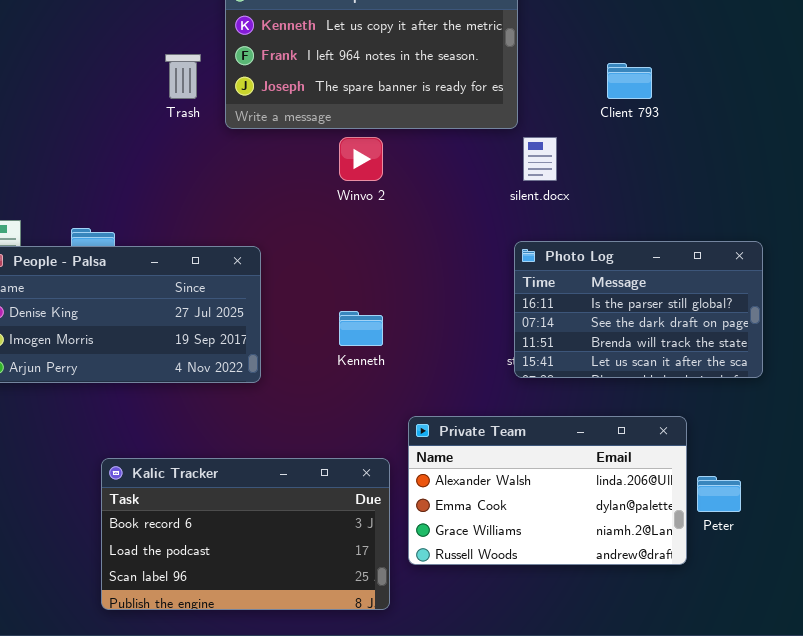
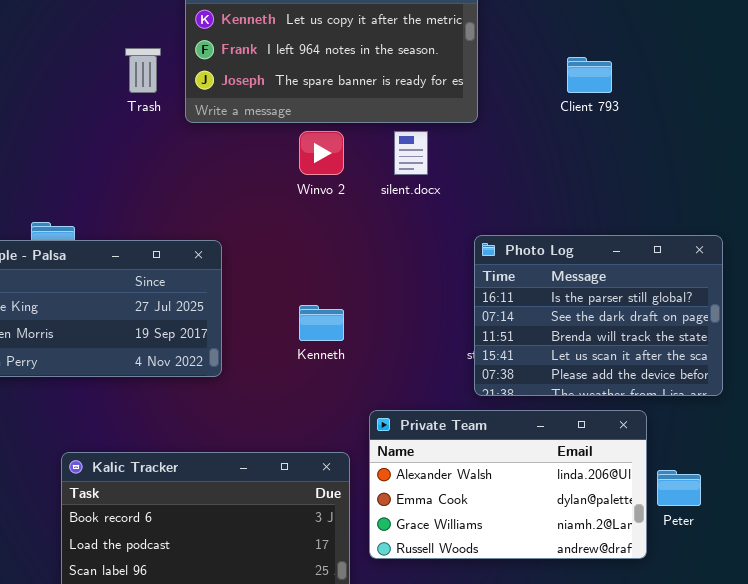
silent.docx: [523,137,557,181] -> [394,131,428,175], moved
Photo Log: [514,241,763,378] -> [474,235,723,396], resized

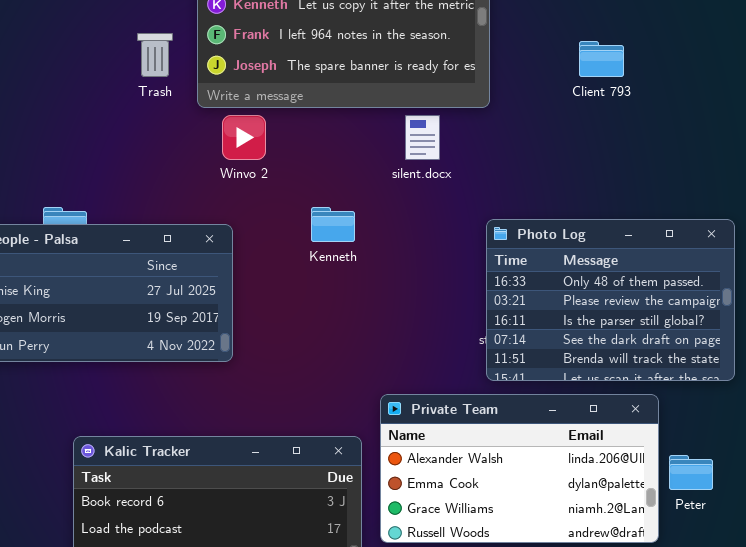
Winvo 2: [299,131,344,175] -> [222,115,266,160], moved
Photo Log: [474,235,723,396] -> [486,219,735,381], scrolled up 2 rows
Kenneth: [299,305,344,341] -> [311,207,355,242], moved

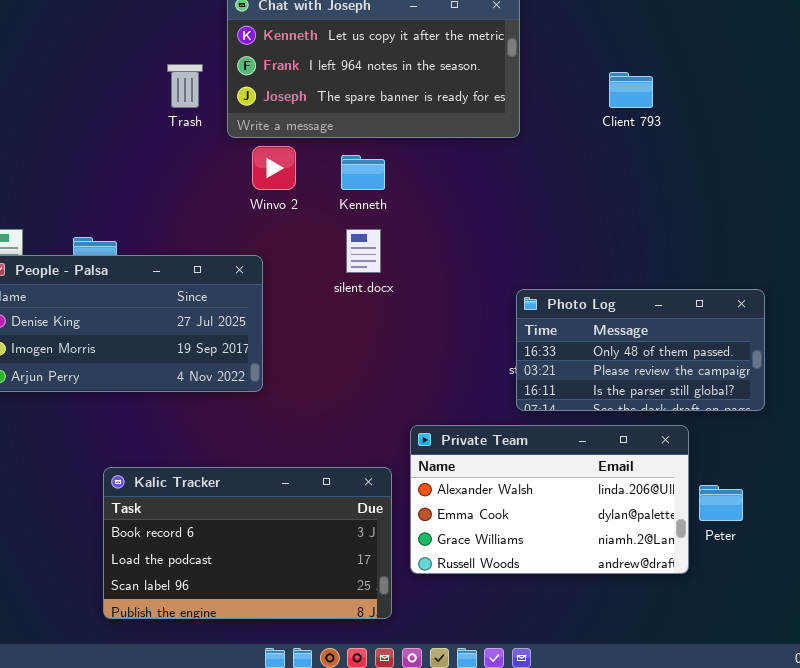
silent.docx: [405,115,440,160] -> [346,229,381,273], moved
Kenneth: [311,207,355,242] -> [341,155,385,190], moved
Photo Log: [486,219,735,381] -> [516,289,765,411], resized

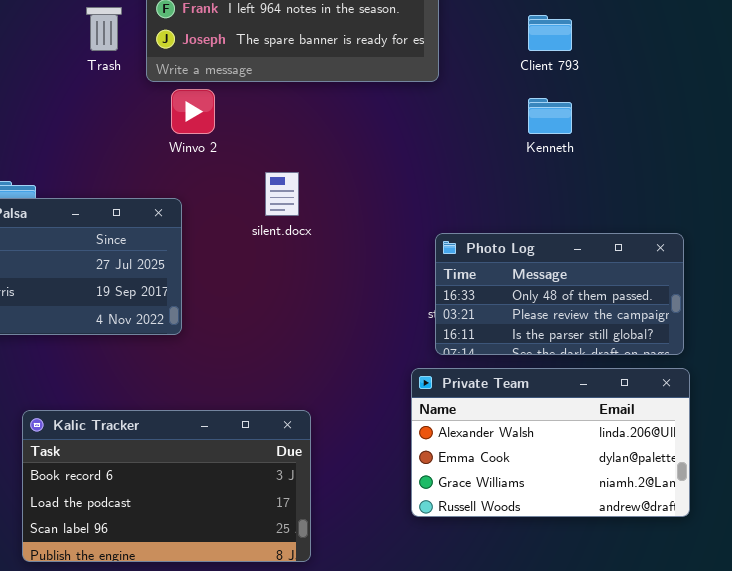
Kenneth: [341,155,385,190] -> [528,98,572,134], moved
Private Team: [410,425,689,574] -> [411,368,690,517], moved

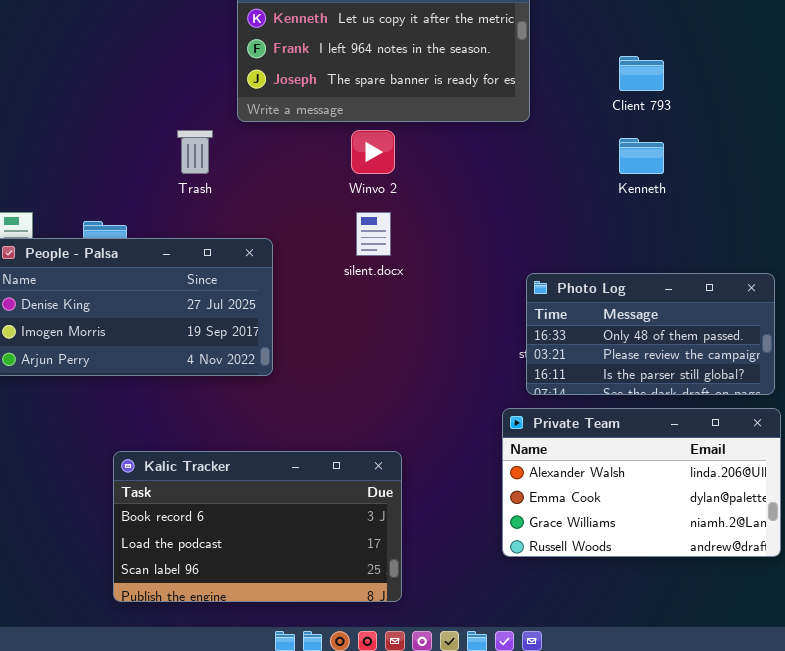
Trash: [86,7,122,51] -> [177,130,213,174], moved
Winvo 2: [171,89,215,134] -> [351,130,395,174], moved

